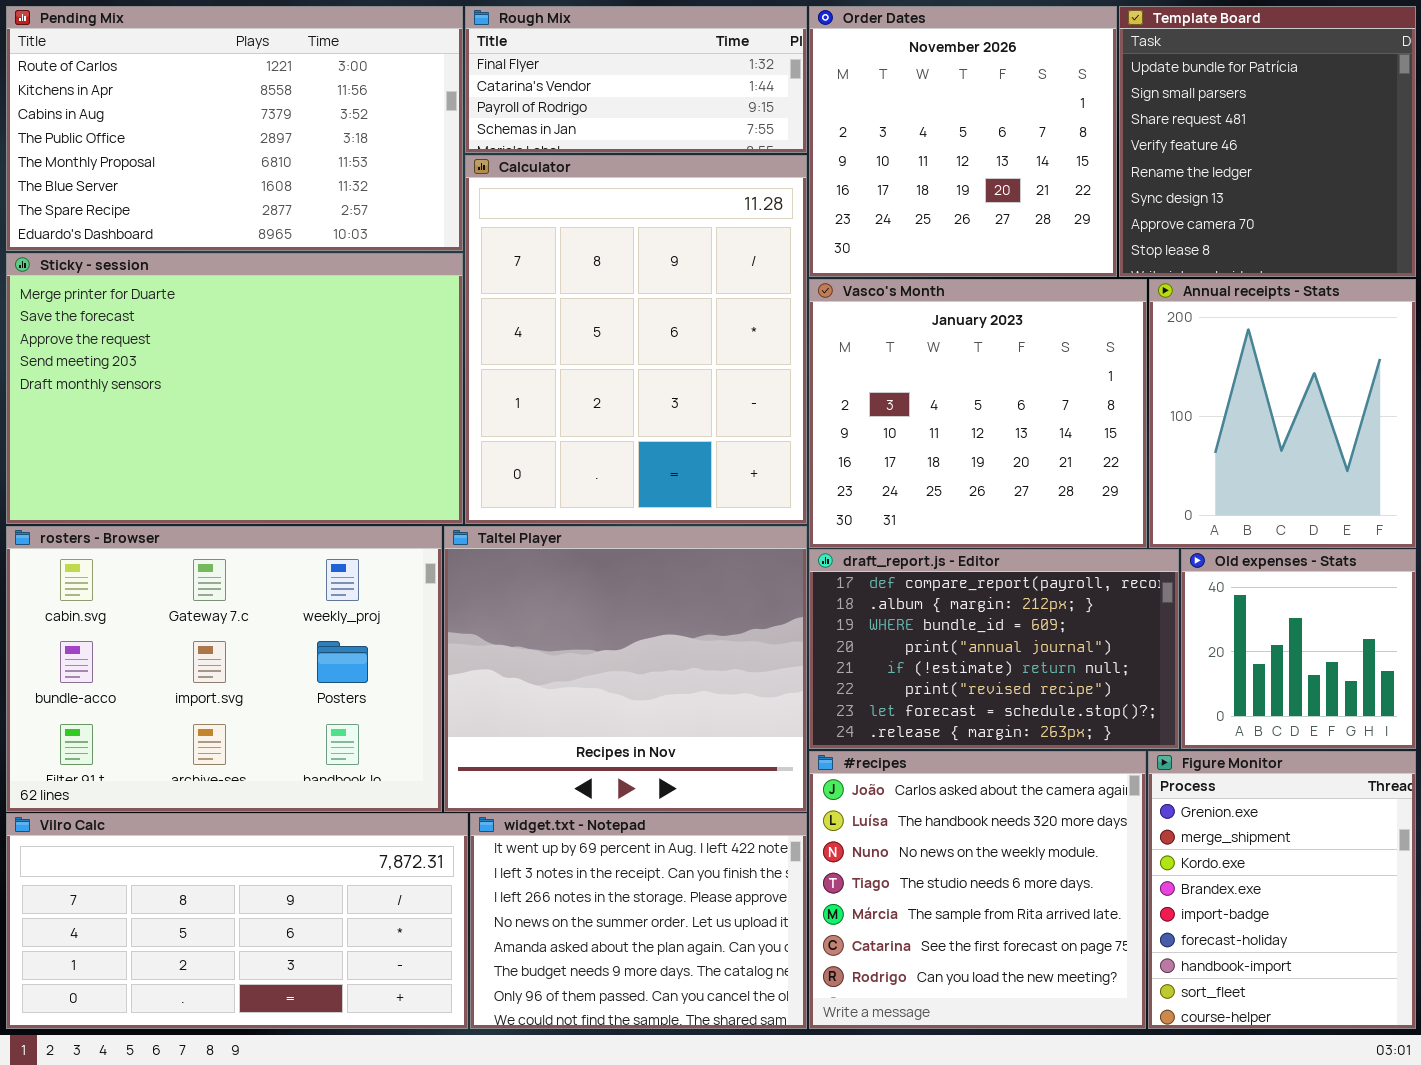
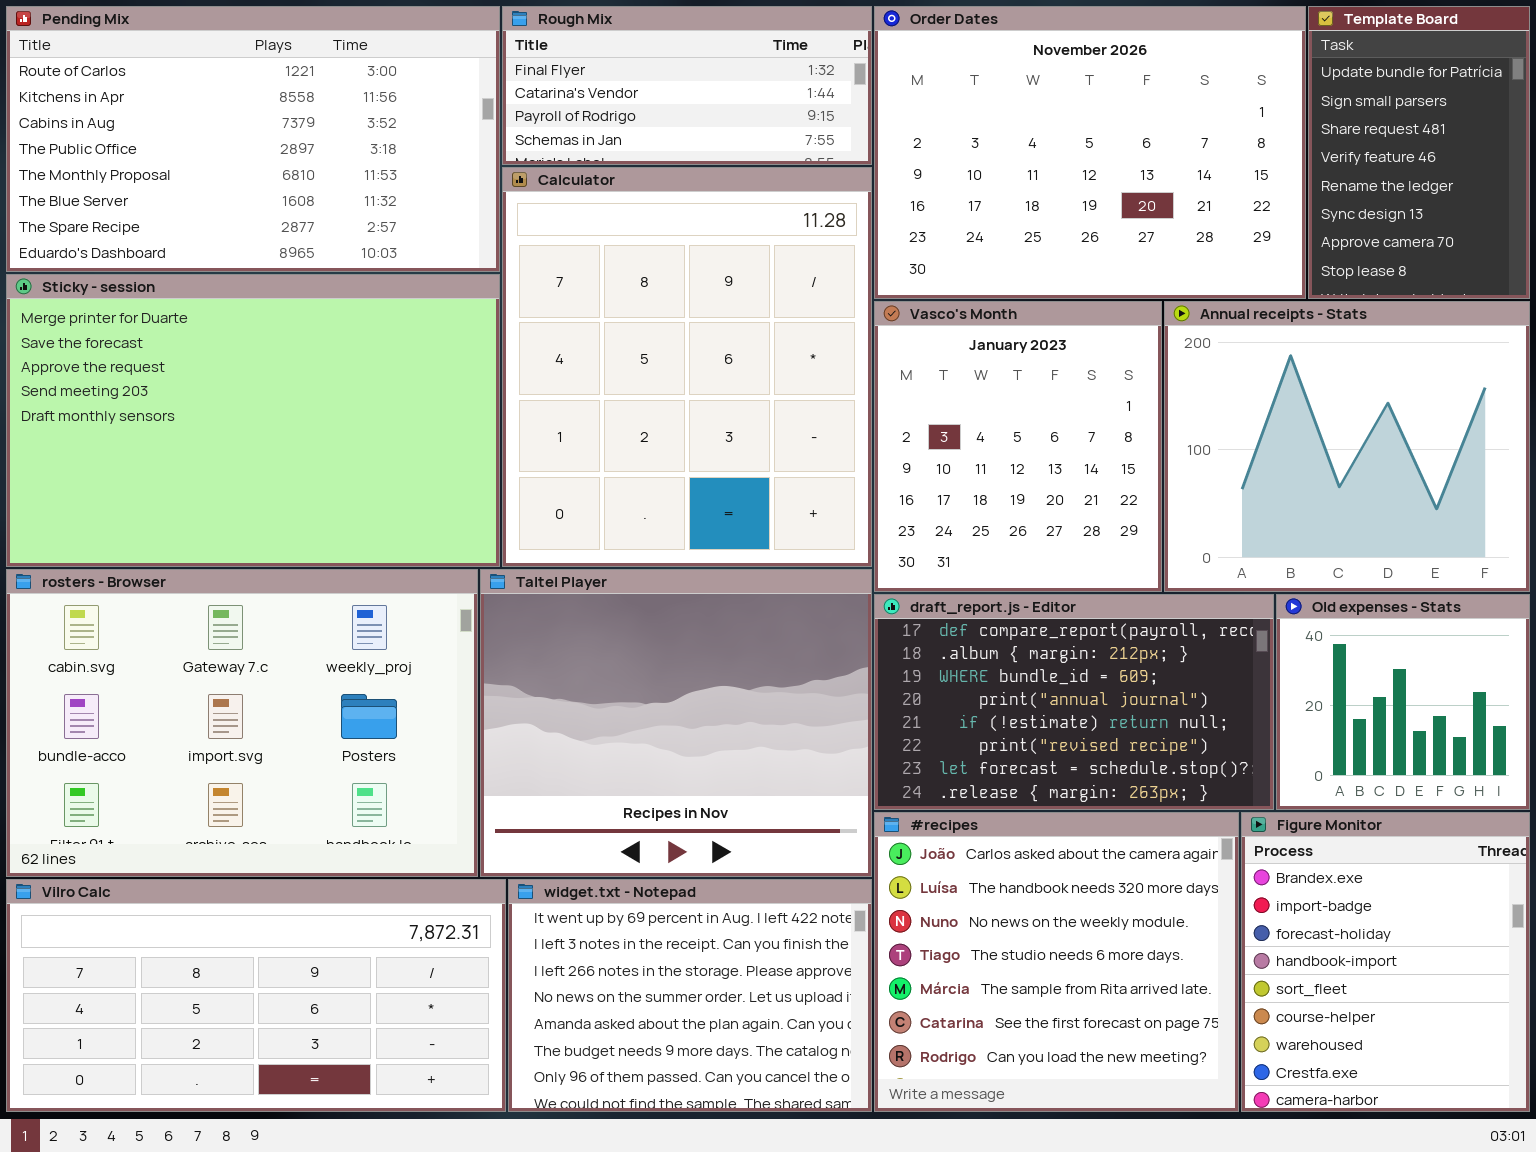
Order Dates: [809,6,1117,277] -> [874,6,1306,299], resized
Template Board: [1119,6,1416,277] -> [1308,6,1530,299], resized
Vasco's Month: [809,279,1147,548] -> [874,301,1162,592], resized
Annual receipts - Stats: [1149,279,1416,548] -> [1164,301,1530,592], resized
Figure Monitor: [1148,751,1416,1029] -> [1241,812,1530,1112], scrolled down 3 rows

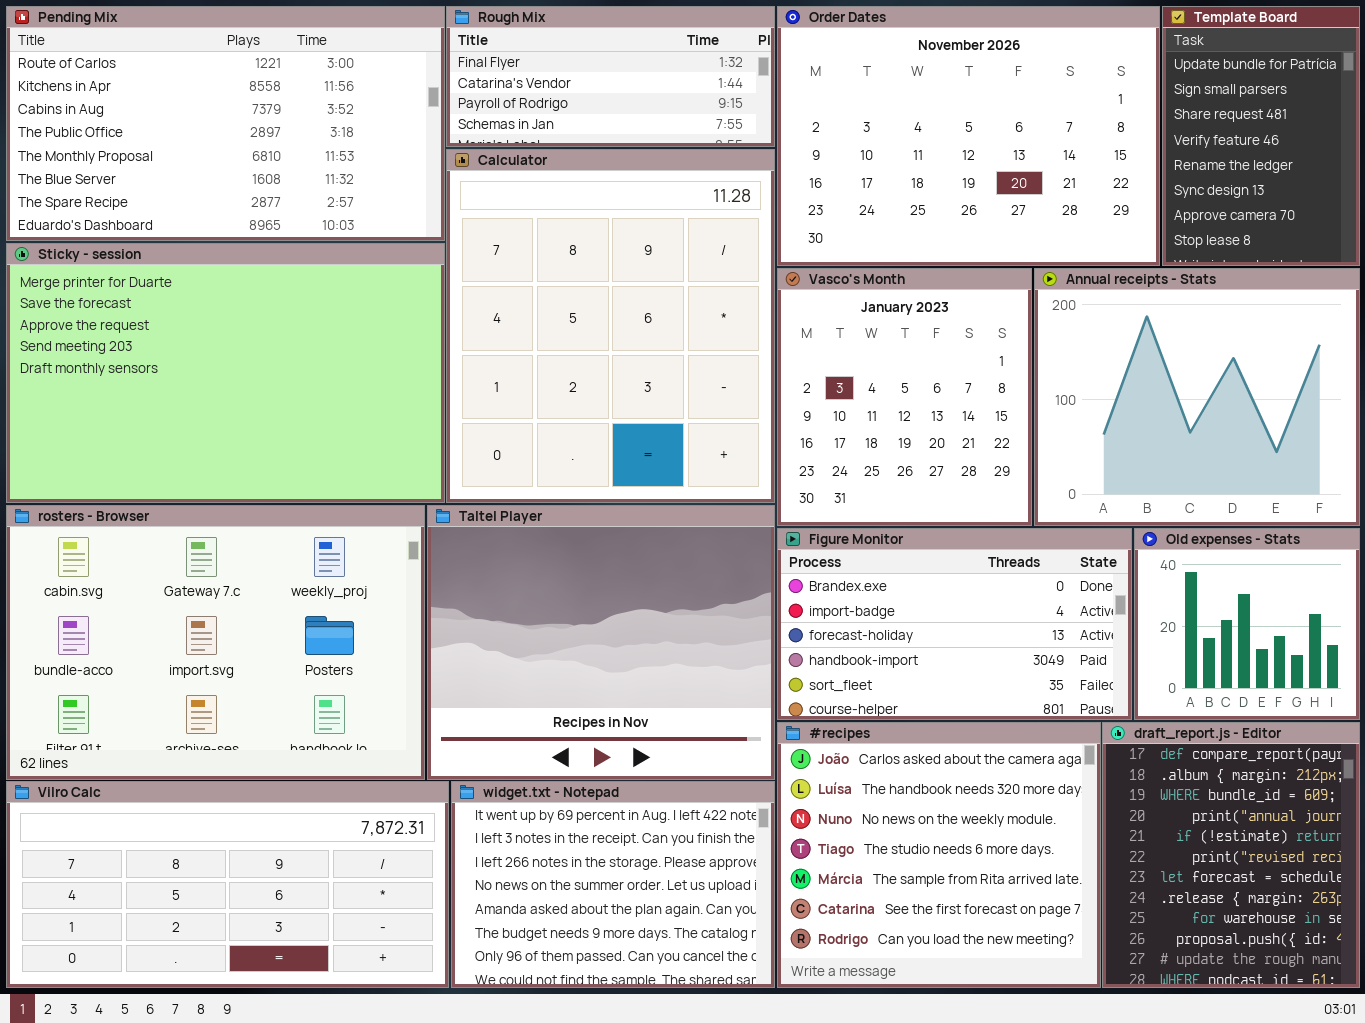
draft_report.js - Editor: [874,594,1274,810] -> [1102,722,1360,988], moved, resized
Figure Monitor: [1241,812,1530,1112] -> [777,528,1132,720], moved, resized

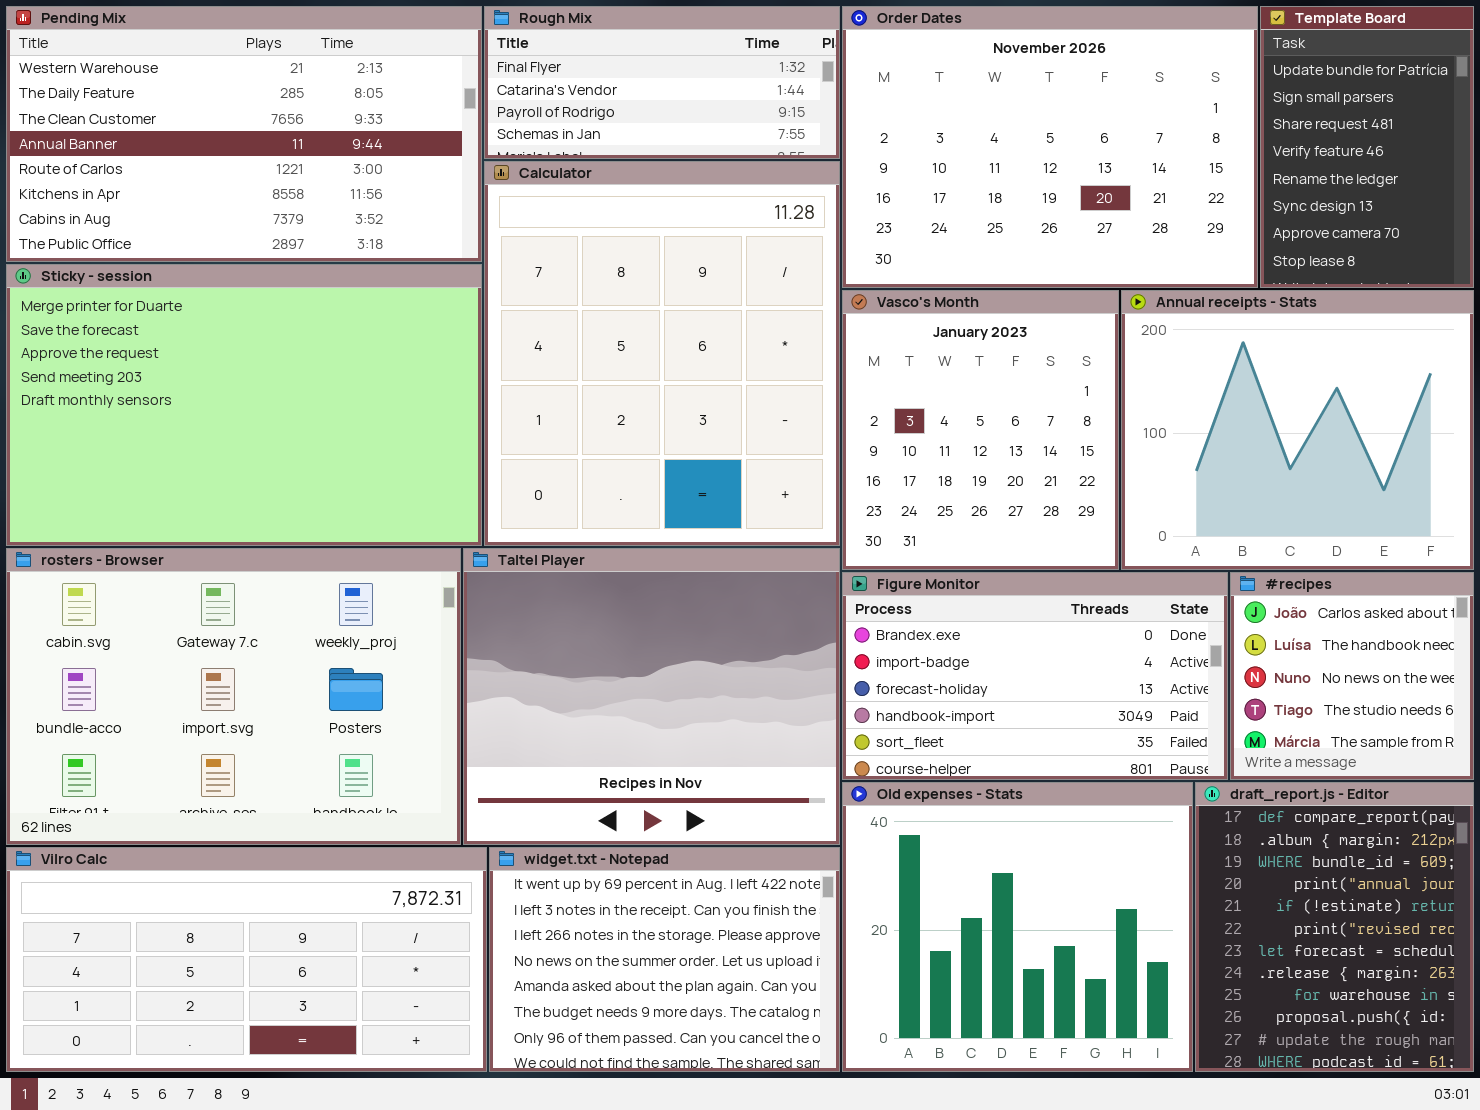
Pending Mix: [6,6,445,241] -> [6,6,482,262], scrolled up 4 rows
Old expenses - Stats: [1134,528,1360,720] -> [842,782,1193,1072], moved, resized
#recipes: [777,722,1101,988] -> [1230,572,1474,780], moved, resized

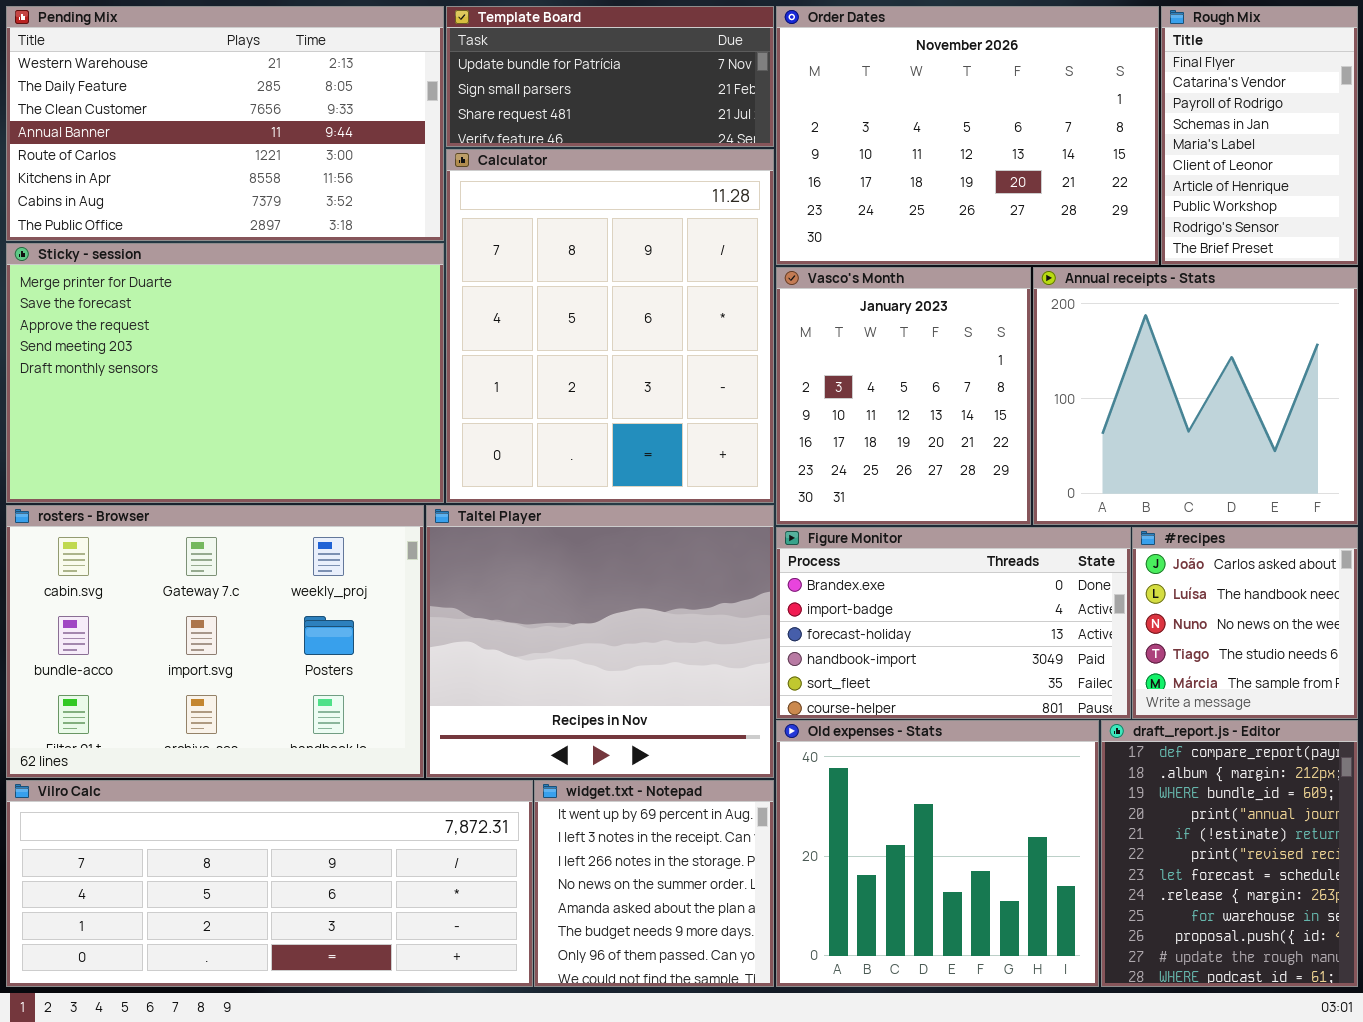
Rough Mix: [484,6,840,159] -> [1161,6,1358,265], moved, resized
Template Board: [1260,6,1474,288] -> [446,6,774,147], moved, resized
Vilro Calc: [6,847,487,1072] -> [6,780,533,987], resized
widget.txt - Notepad: [489,847,840,1072] -> [534,780,774,987], resized

